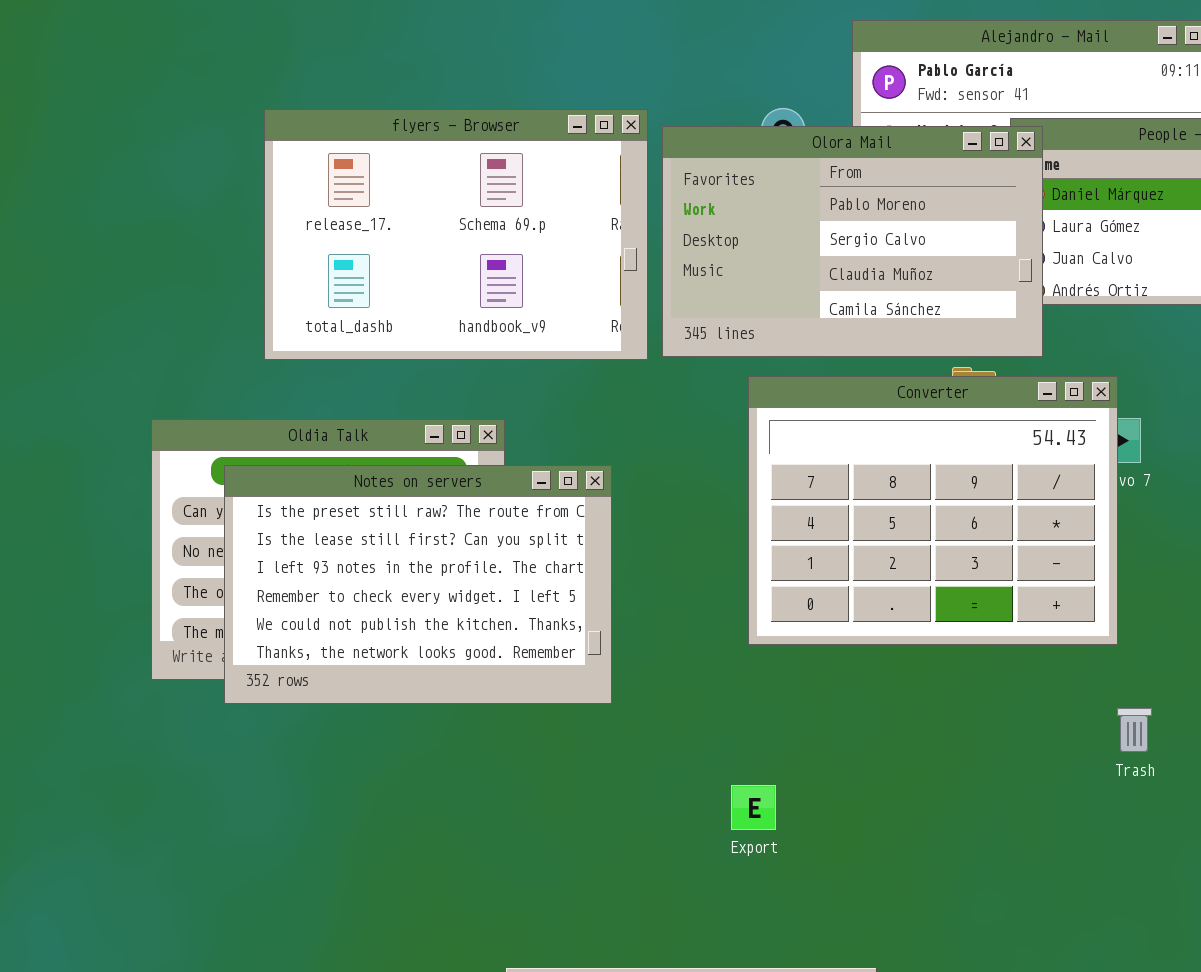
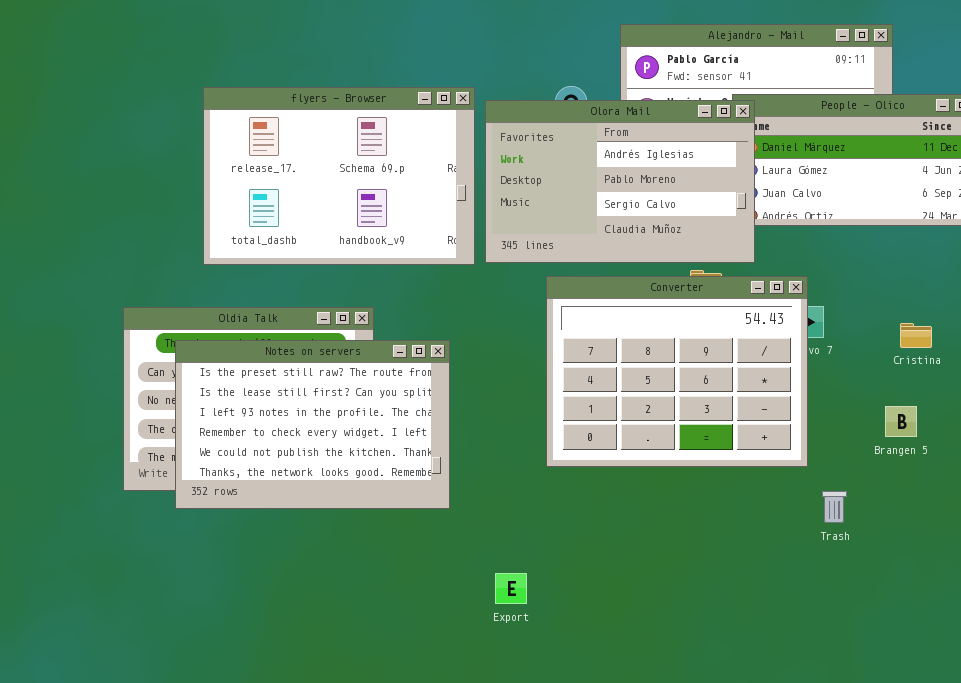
Olora Mail: [662,126,1043,357] -> [485,100,755,263], scrolled up 1 row
Trash: [1117,708,1152,752] -> [822,491,847,523], moved
Export: [731,785,776,830] -> [495,573,527,604], moved

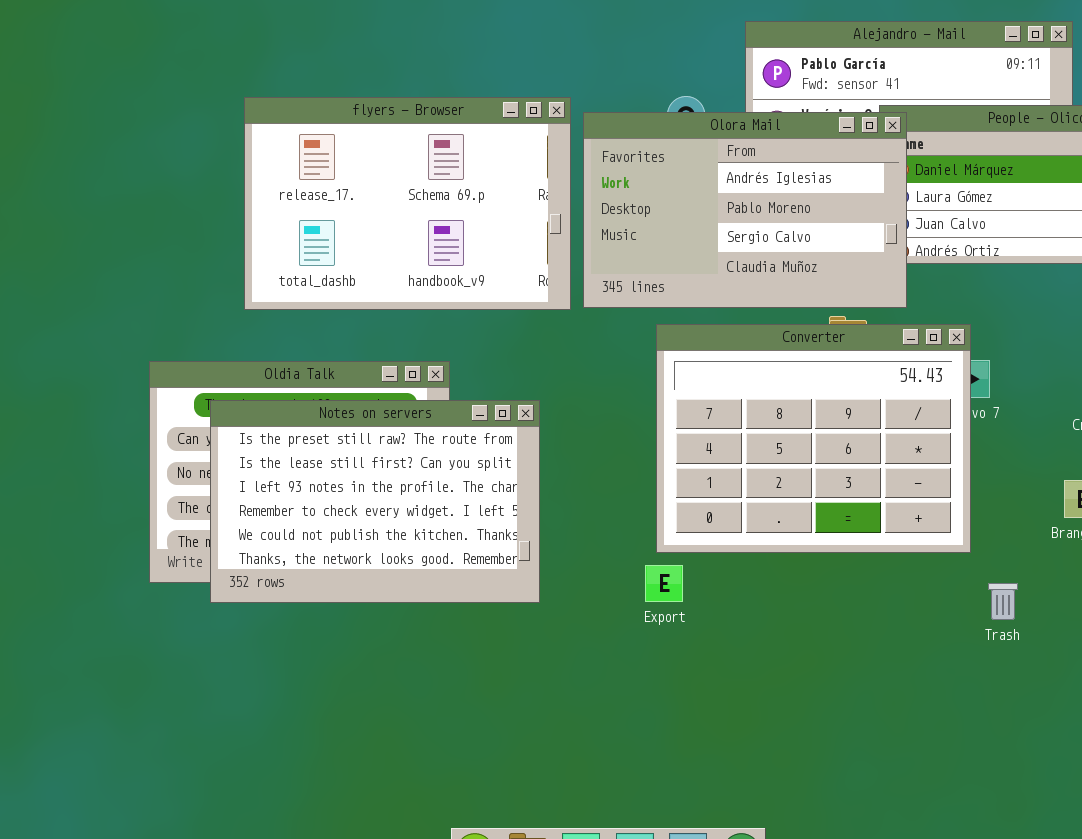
Export: [495,573,527,604] -> [645,565,683,602], moved

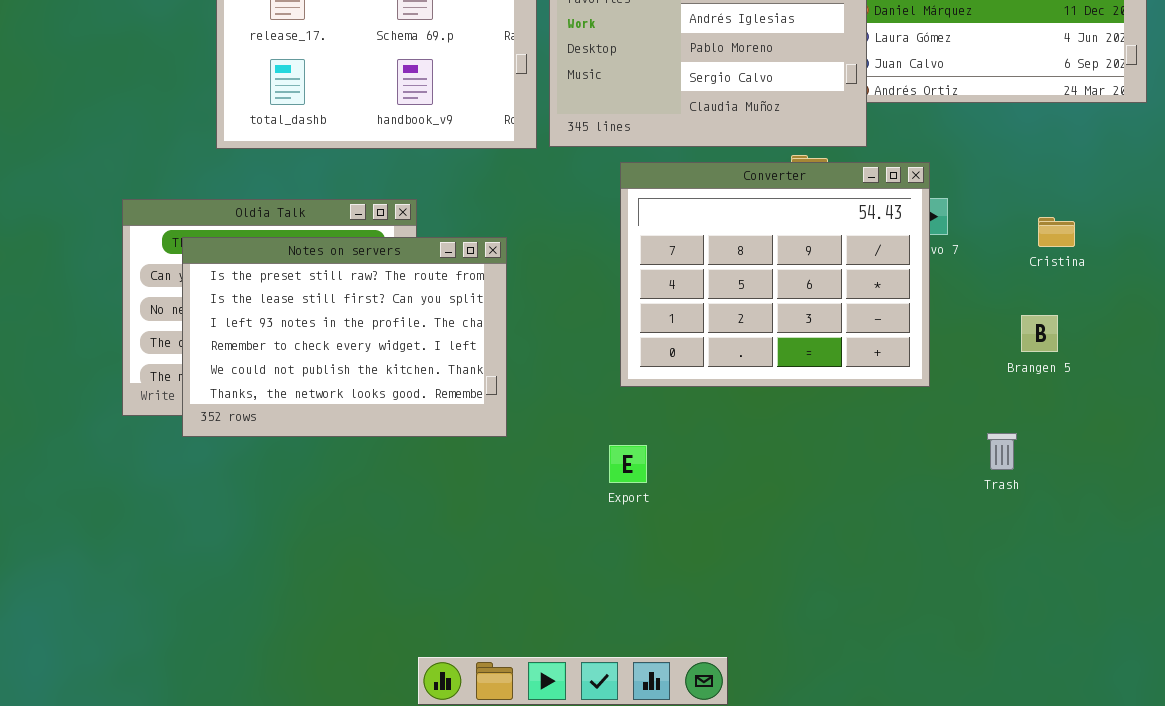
Export: [645,565,683,602] -> [609,445,647,483], moved
Trash: [988,583,1018,620] -> [987,433,1017,470], moved

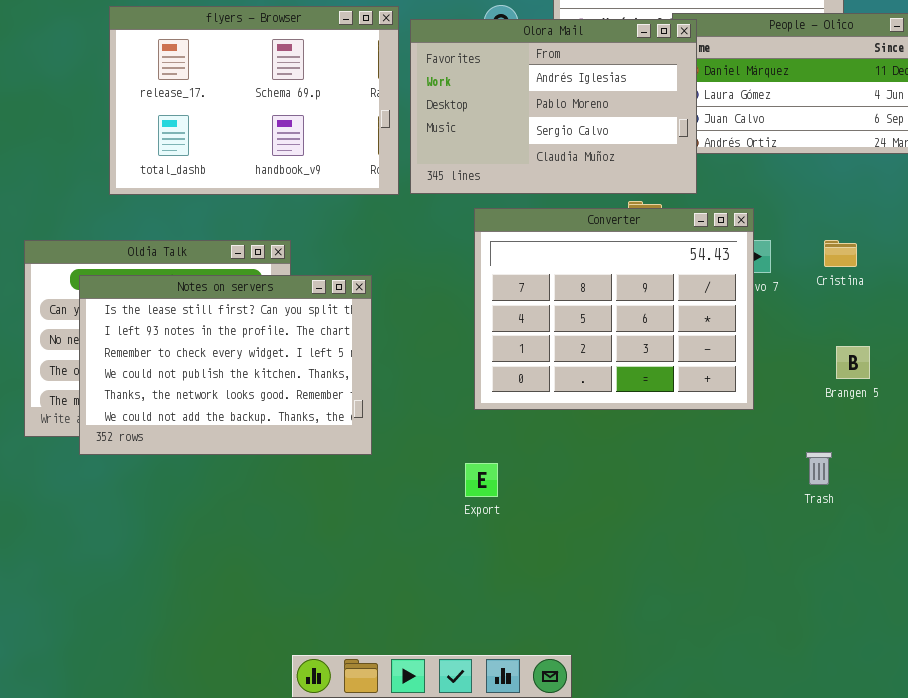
Cristina: [1038,217,1075,247] -> [824,240,857,267], moved
Notes on servers: [182,237,507,437] -> [79,275,372,455], scrolled down 1 row

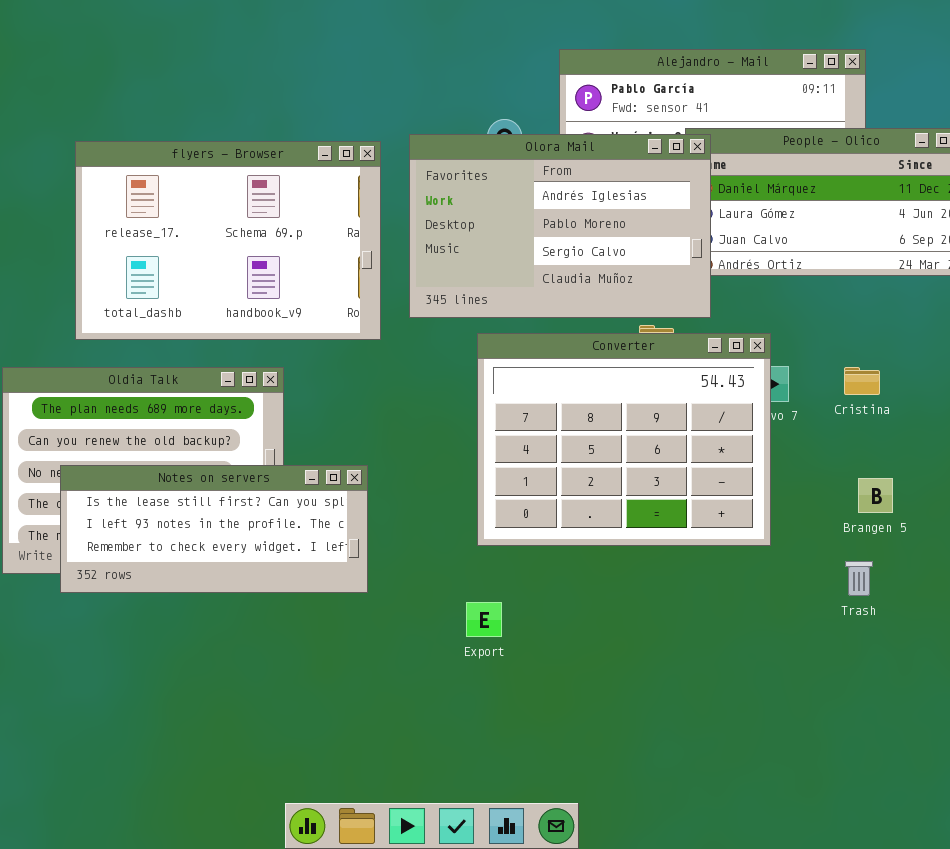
flyers - Browser: [109,6,399,195] -> [75,141,381,340], moved
Notes on servers: [79,275,372,455] -> [60,465,368,593], resized
Trash: [806,452,832,485] -> [845,561,873,596], moved

